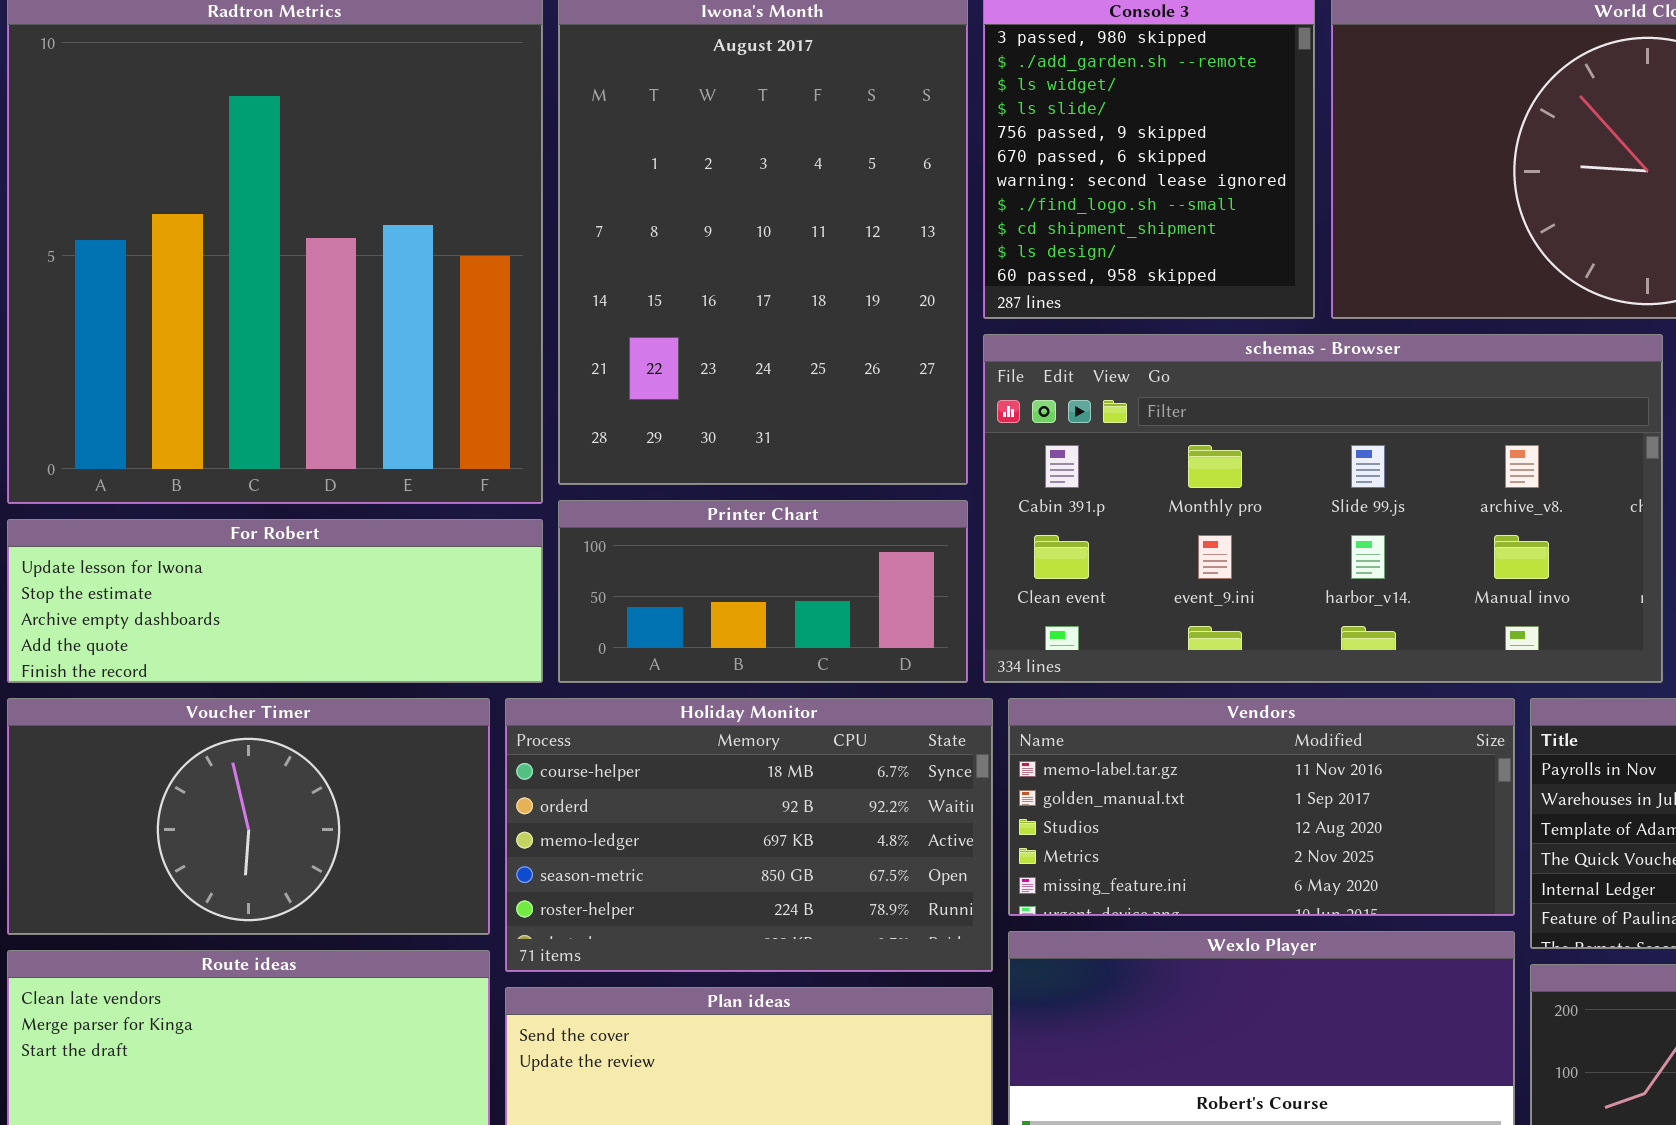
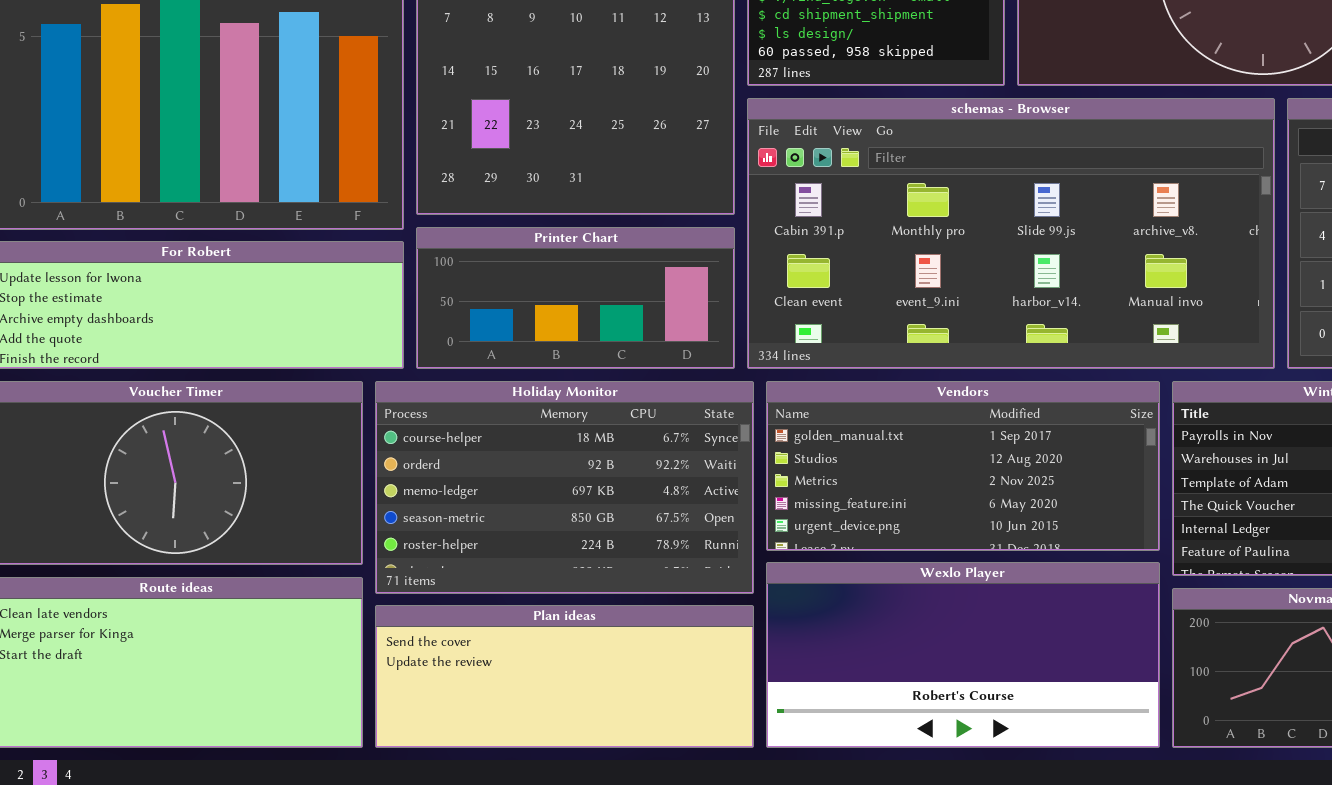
Vendors: [1008,698,1515,916] -> [766,381,1160,551], scrolled down 1 row

